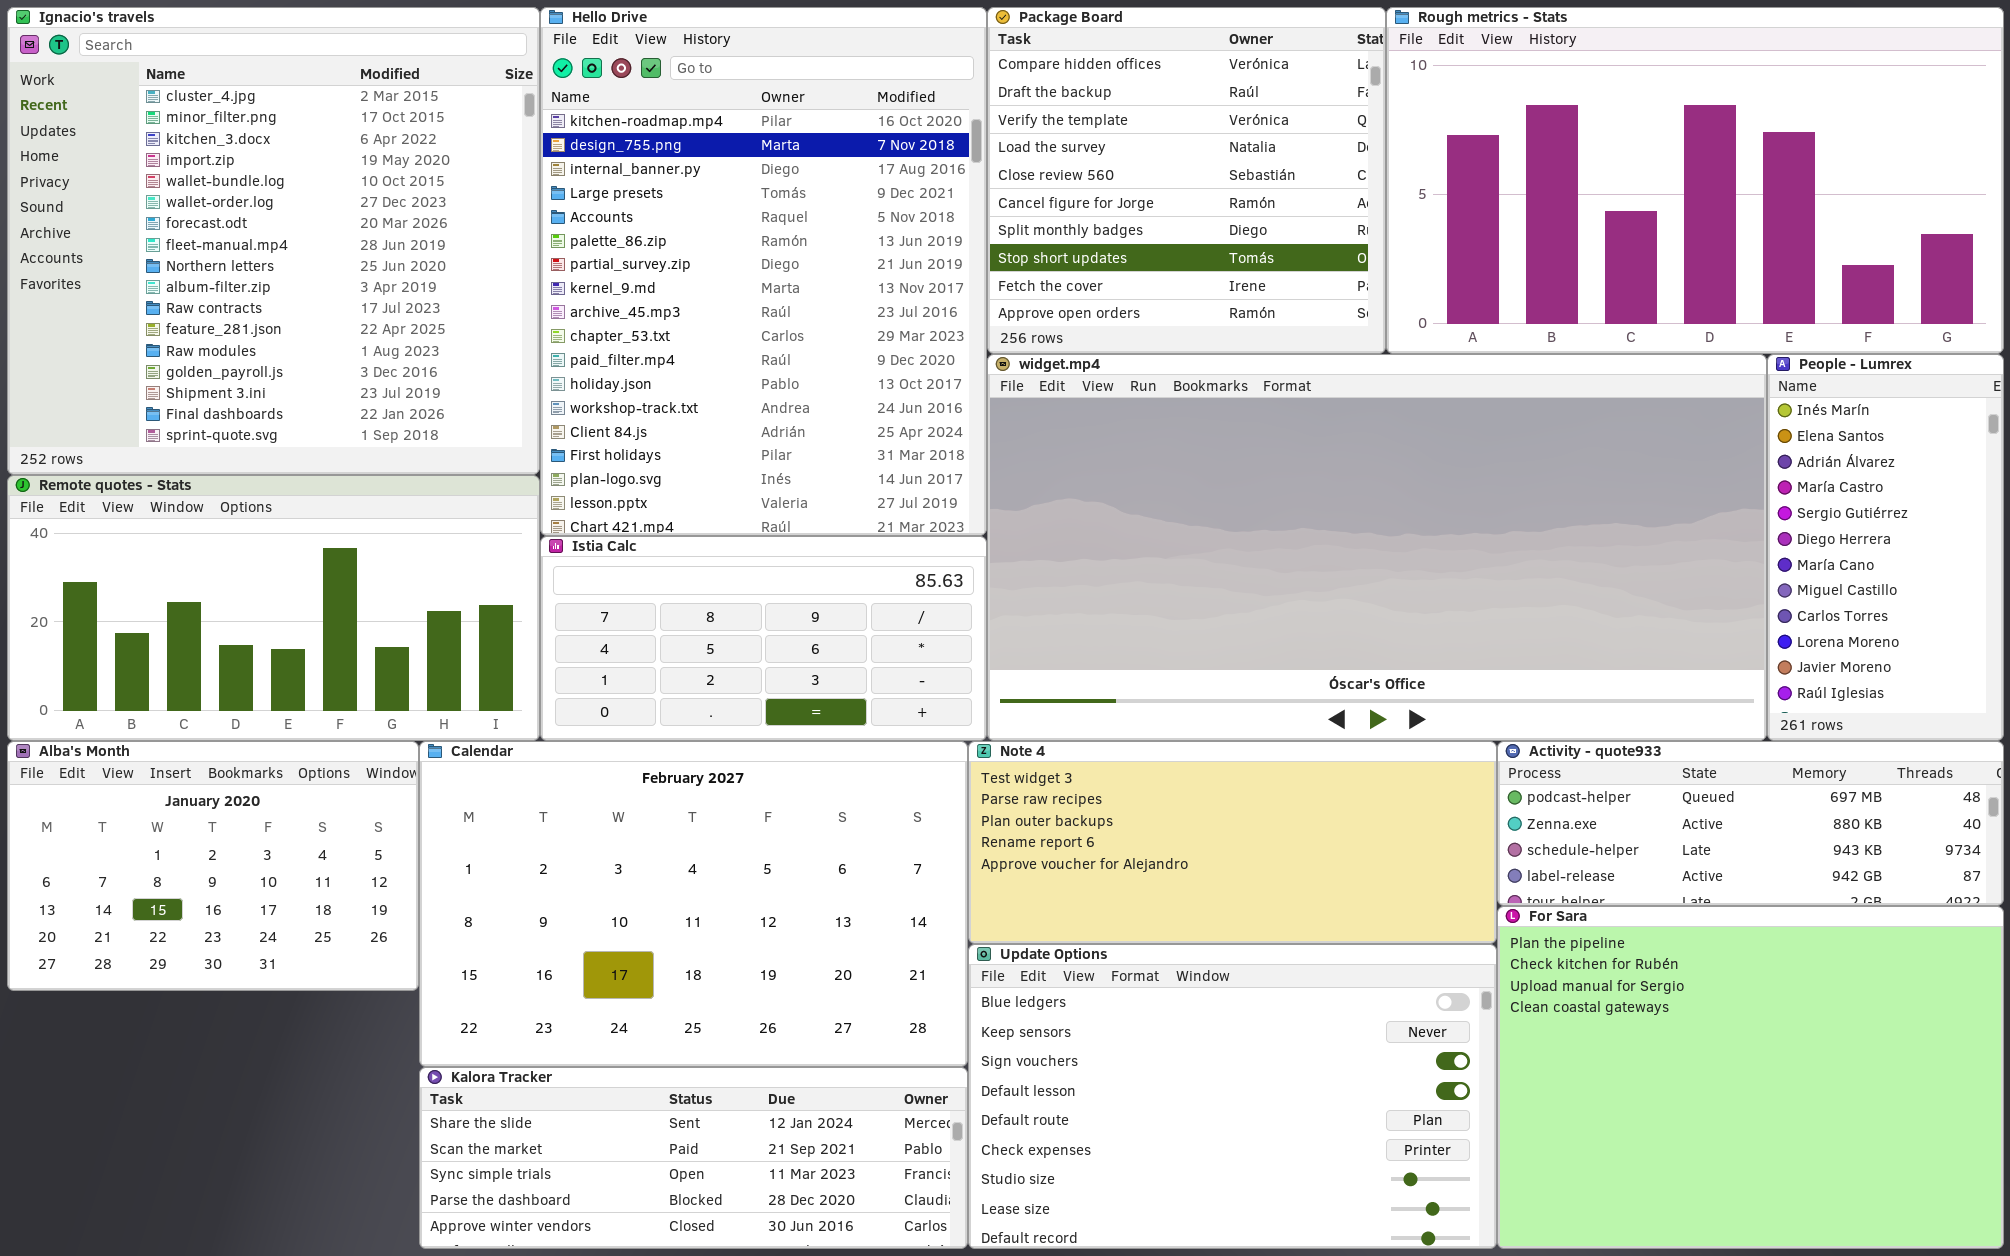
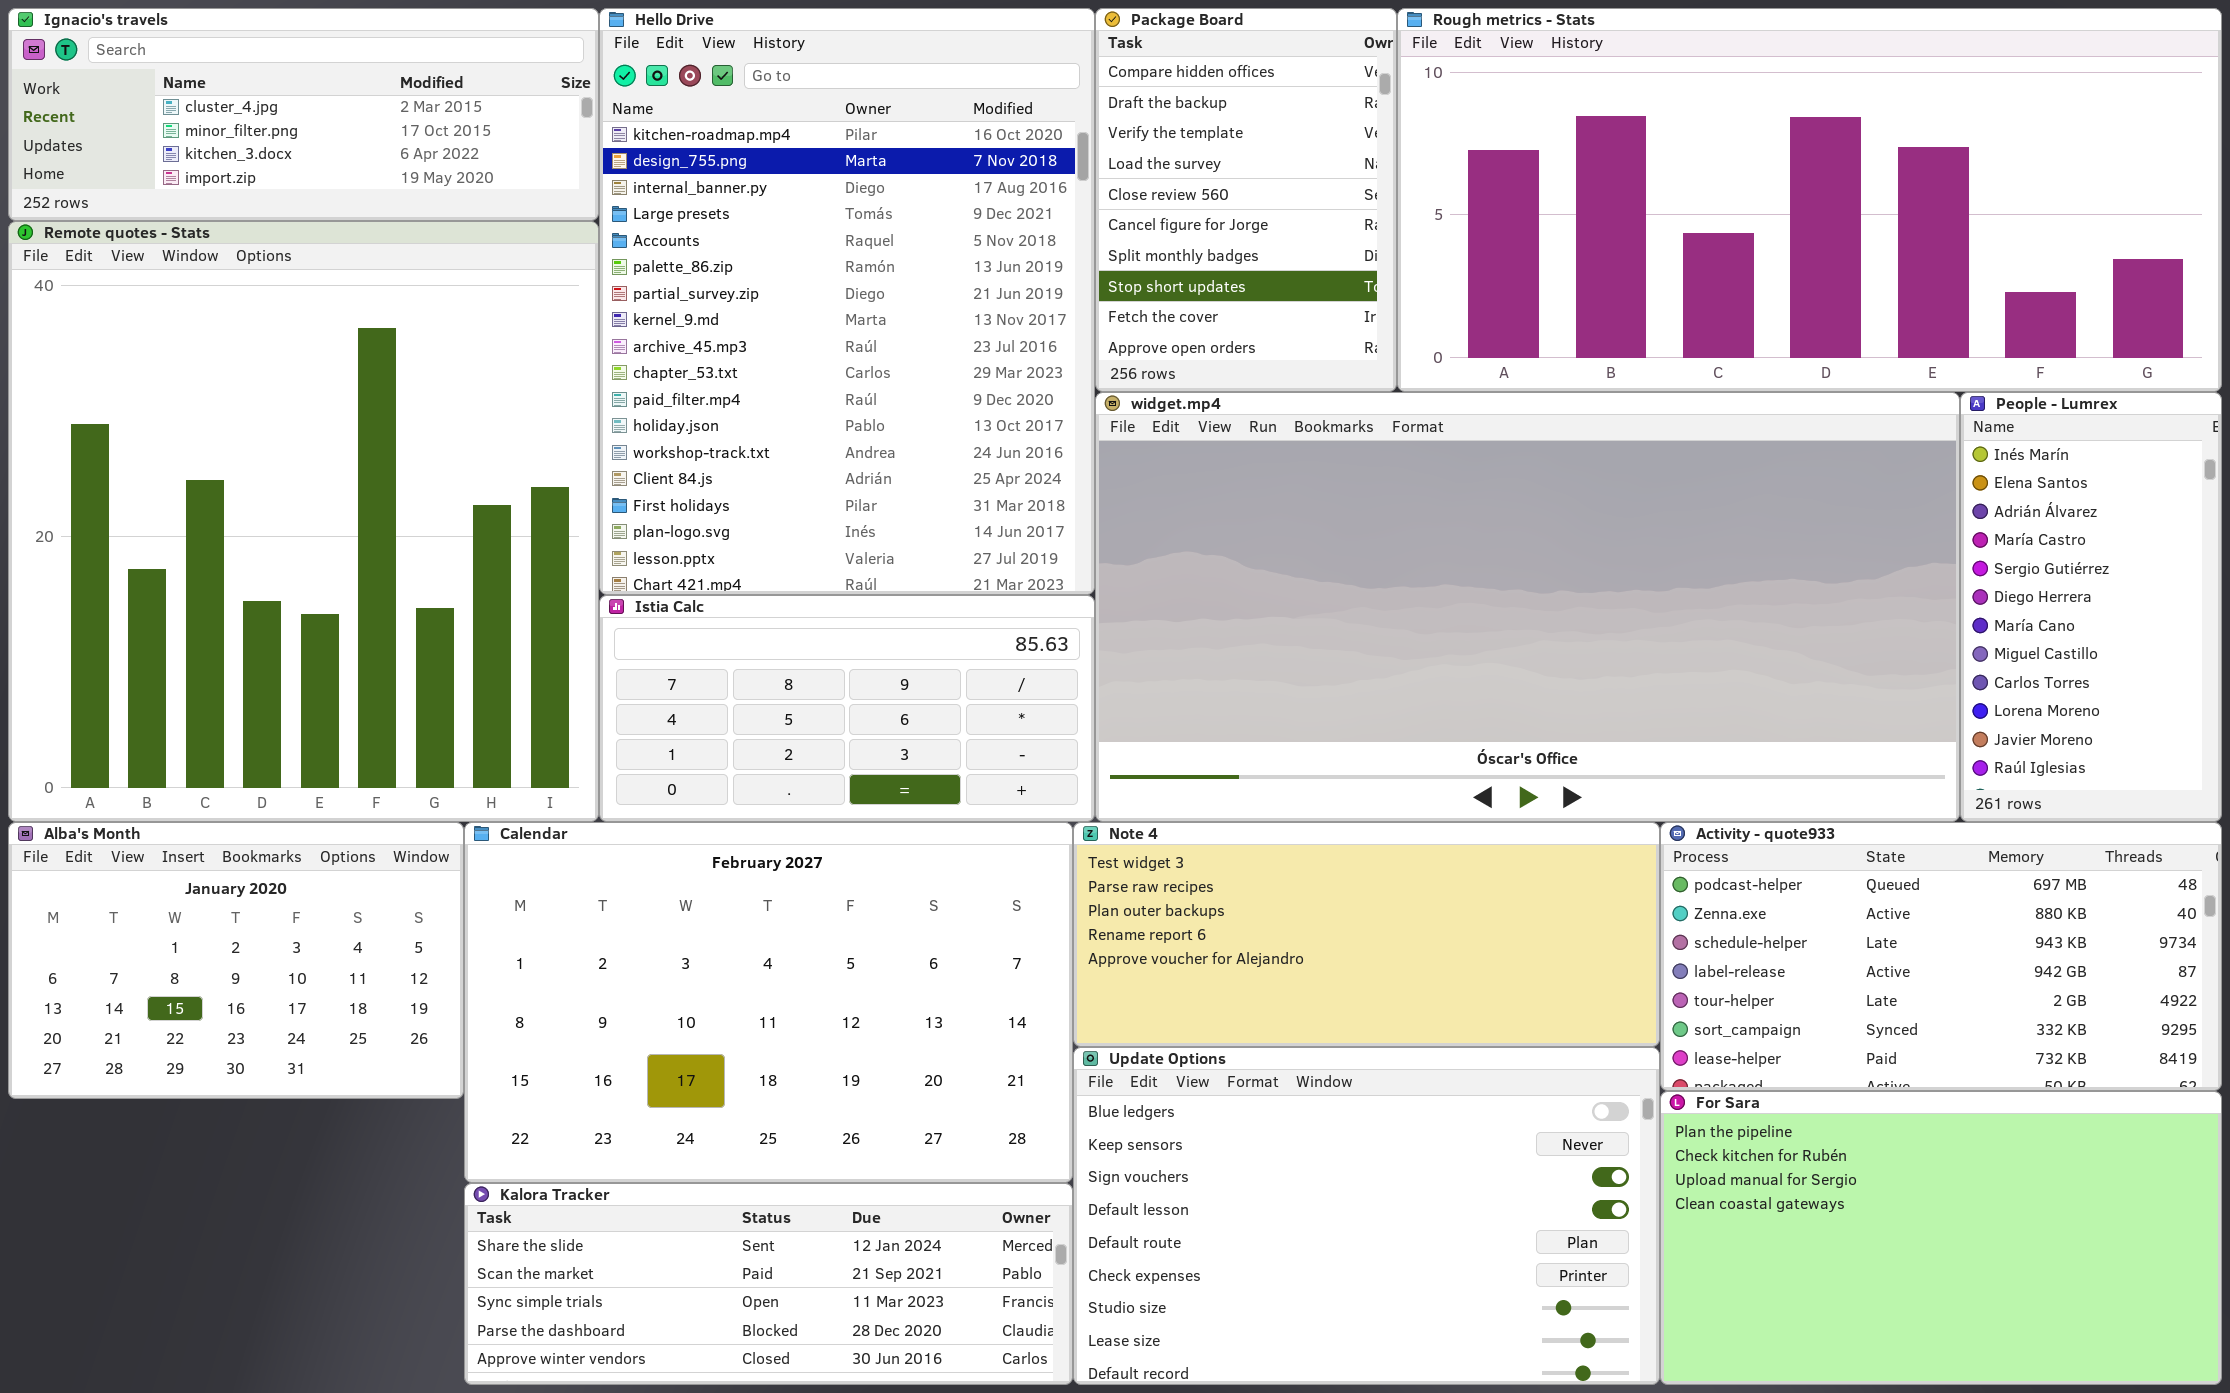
Ignacio's travels: [7,7,540,475] -> [8,8,599,221], resized
Package Board: [987,7,1386,354] -> [1095,8,1397,392], resized
Rough metrics - Stats: [1386,7,2004,354] -> [1397,8,2222,392], resized
Remote quotes - Stats: [7,475,540,741] -> [8,221,599,822], resized
Activity - quote933: [1497,741,2004,906] -> [1660,822,2222,1091], resized
For Sara: [1497,906,2004,1249] -> [1660,1091,2222,1385], resized

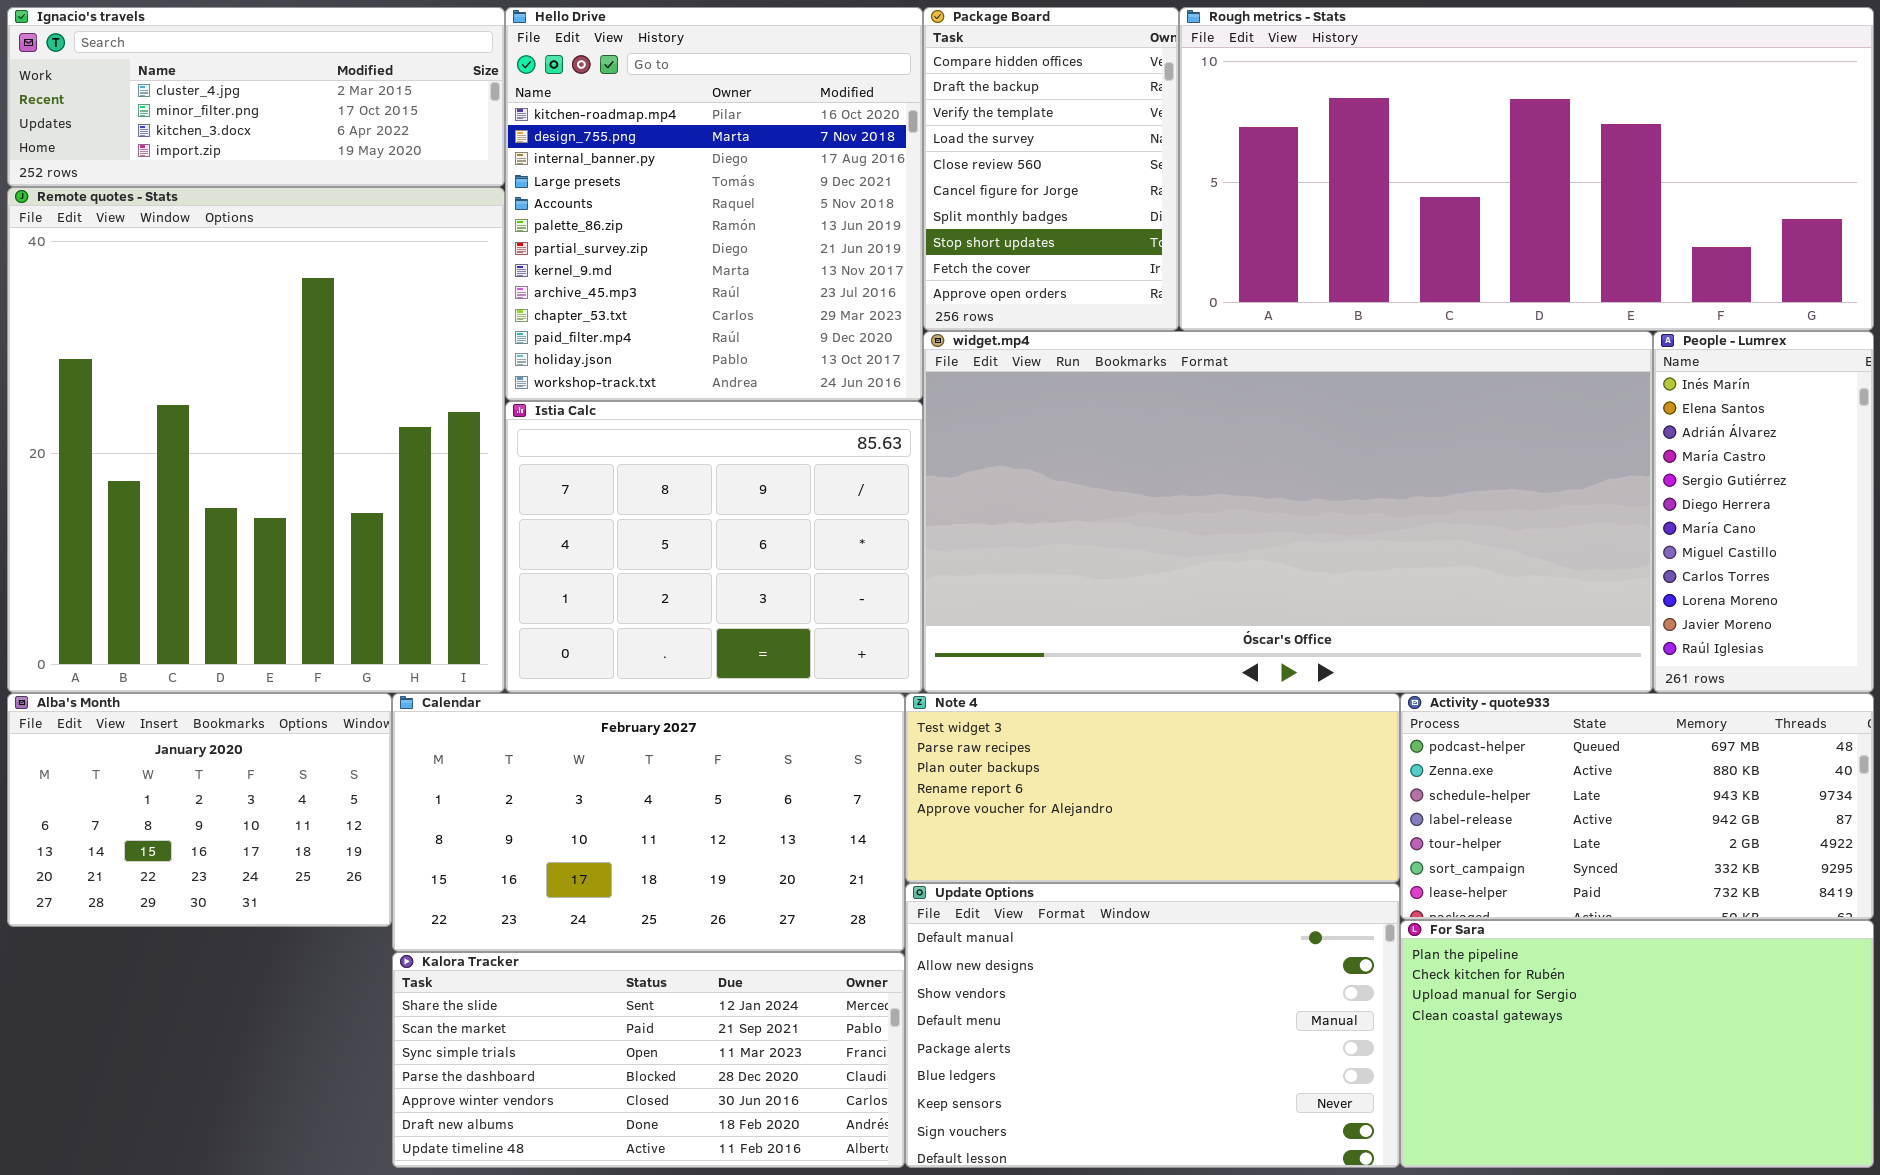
Hello Drive: [599,8,1095,595] -> [505,7,923,401], resized
Istia Calc: [599,595,1095,822] -> [505,401,923,693], resized
Calendar: [464,822,1073,1183] -> [392,693,905,952], resized
Update Options: [1073,1047,1660,1385] -> [905,883,1400,1168], scrolled up 5 rows
Kalora Tracker: [464,1183,1073,1385] -> [392,952,905,1168], resized

